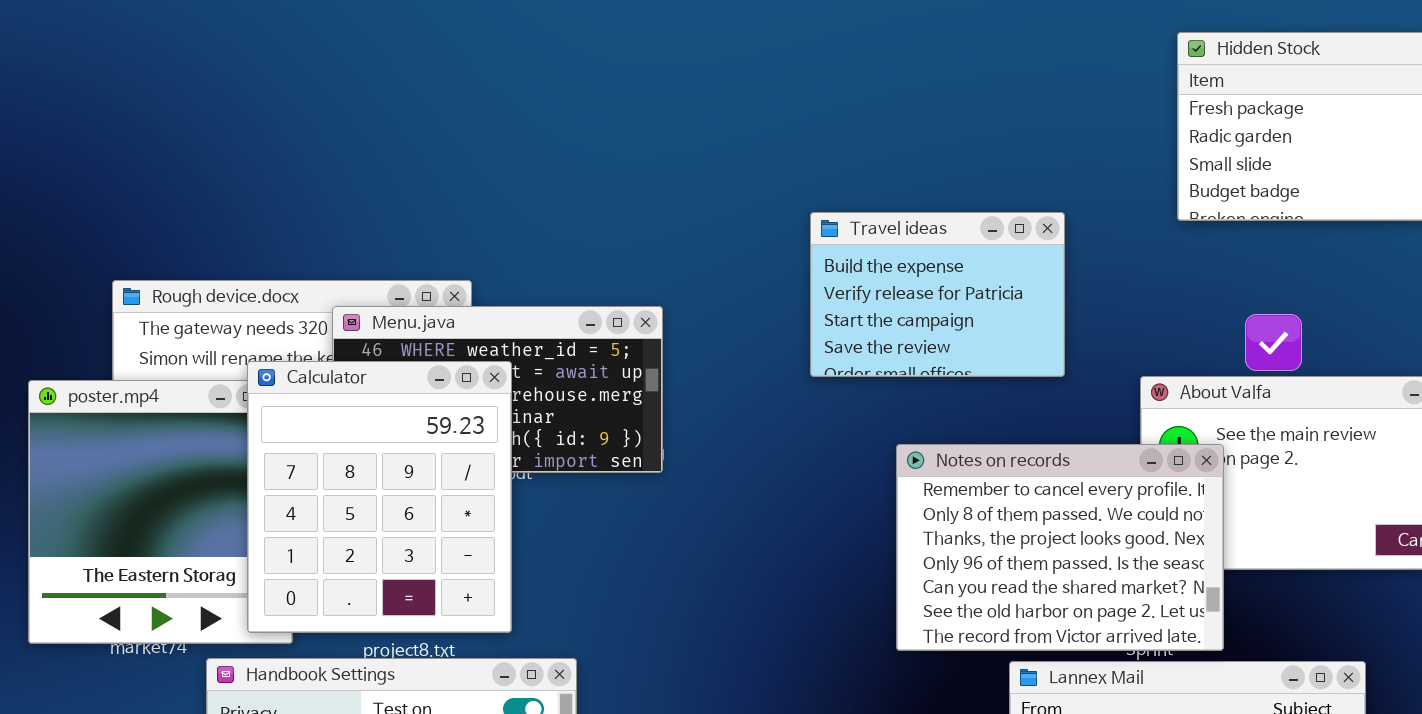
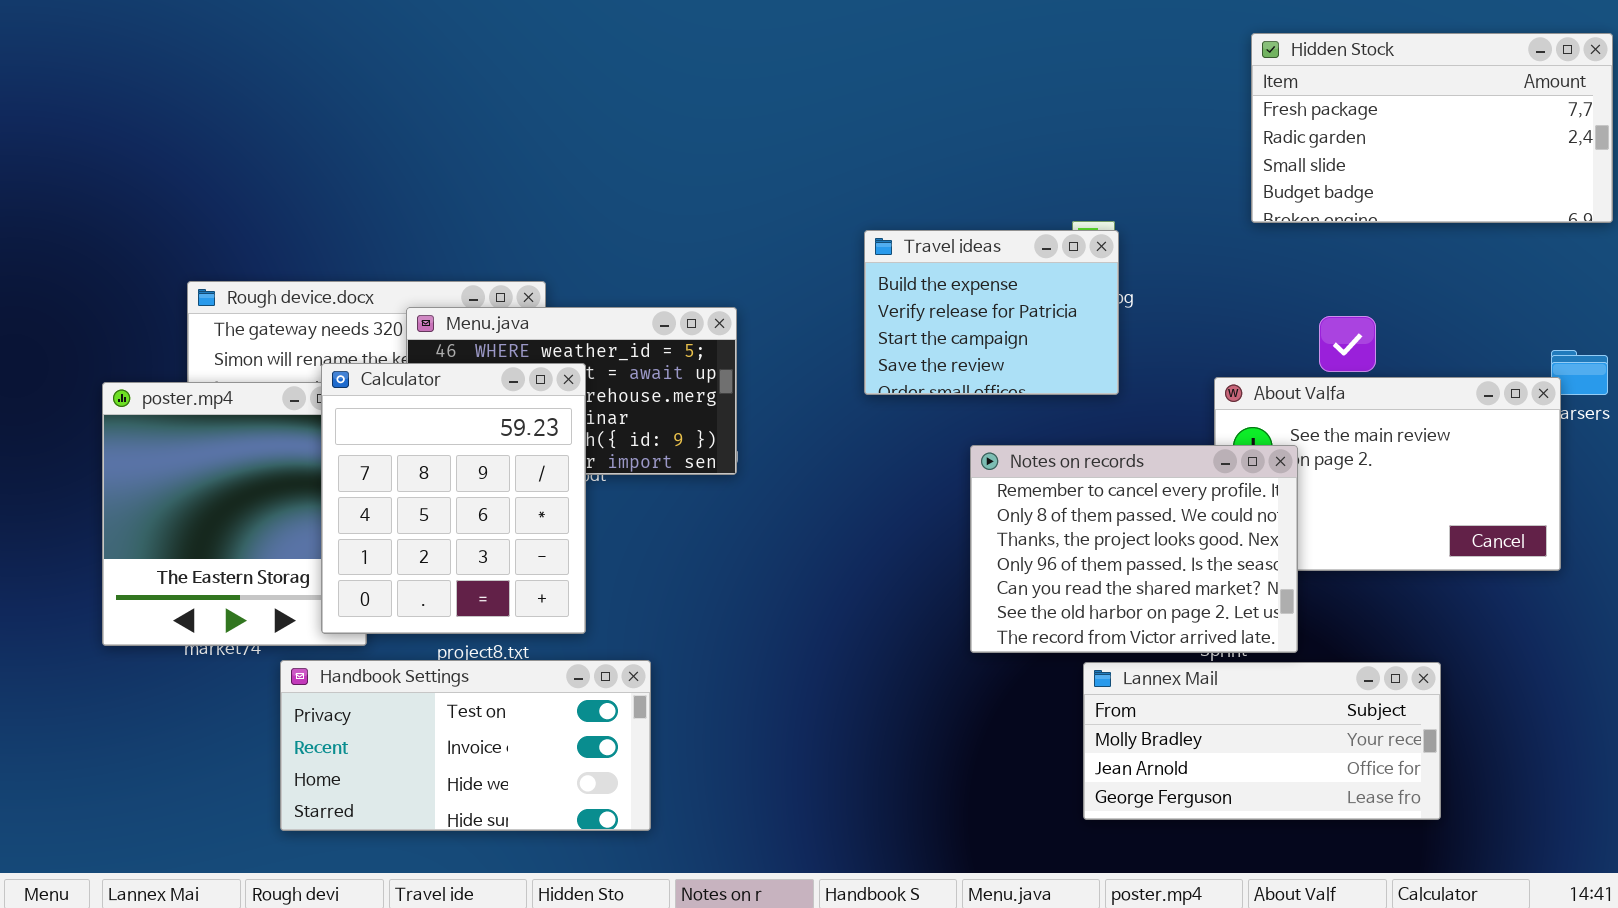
Travel ideas: [810,212,1065,377] -> [864,230,1119,395], moved

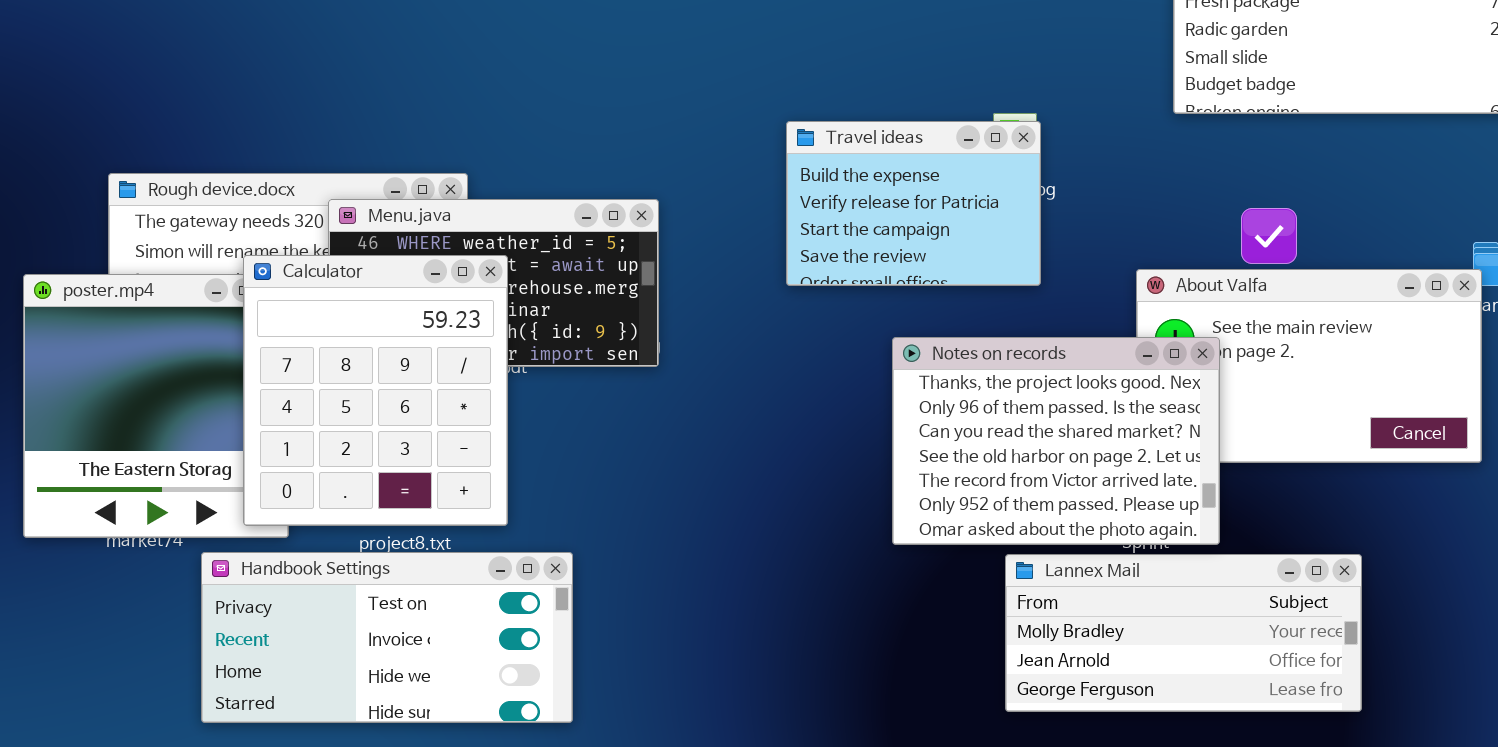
Notes on records: [970,445,1298,653] -> [892,337,1220,545], scrolled down 2 rows

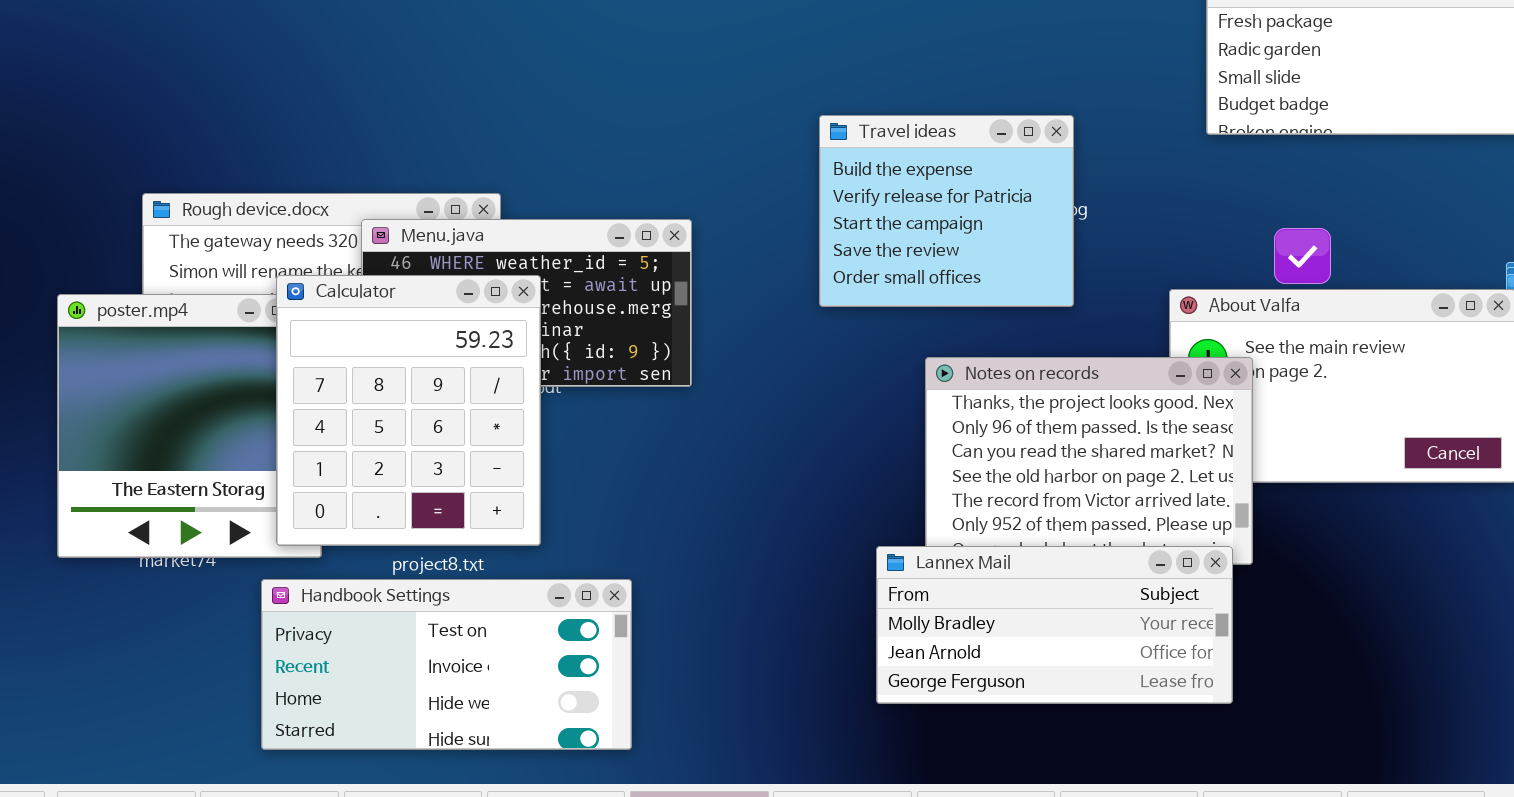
Travel ideas: [786,121,1041,286] -> [819,115,1074,307], resized
Handbook Settings: [201,552,573,723] -> [261,579,632,750], moved
Lannex Mail: [1005,554,1362,712] -> [876,546,1233,704], moved

